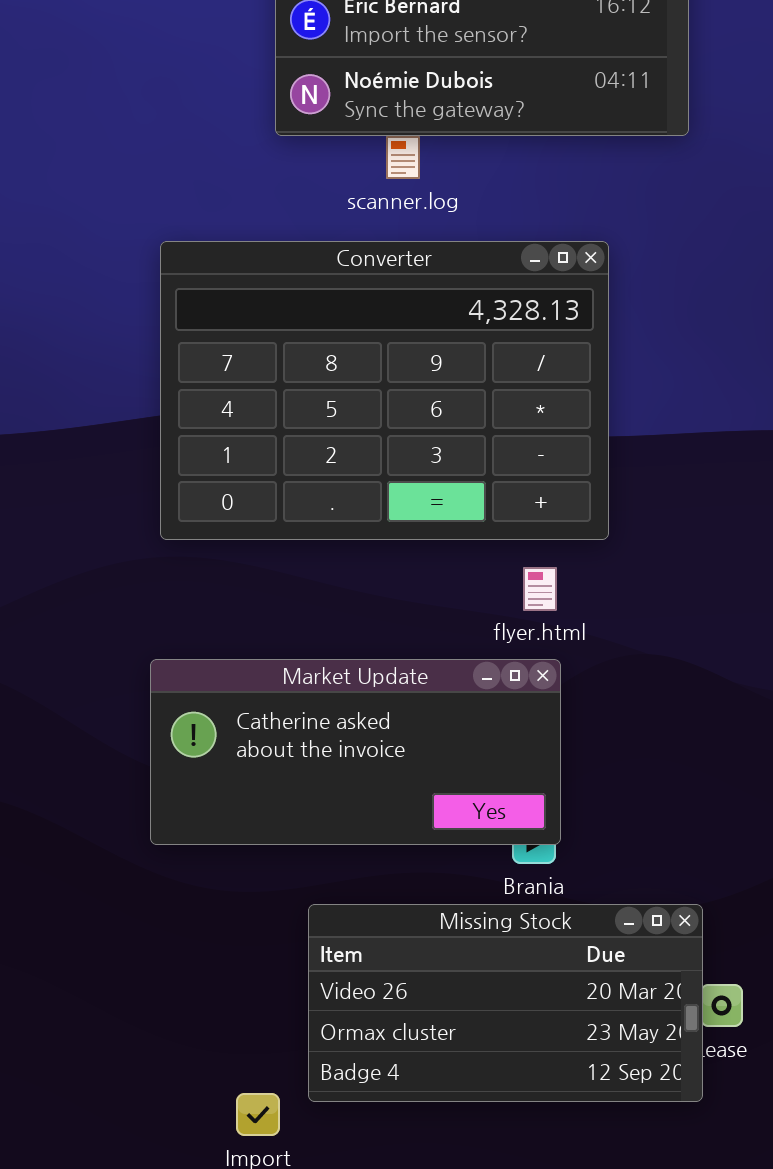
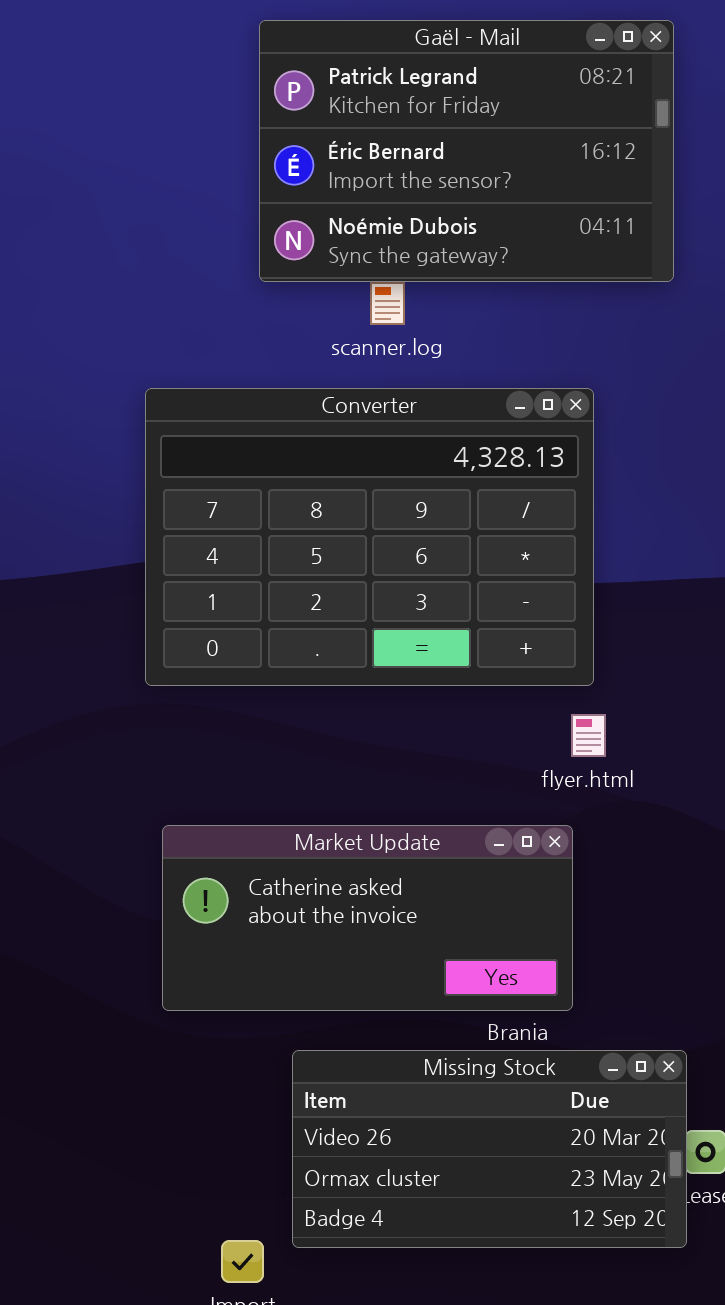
flyer.html: [523,567,557,611] -> [571,714,606,757], moved
Market Update: [150,659,561,845] -> [162,825,573,1011], moved

